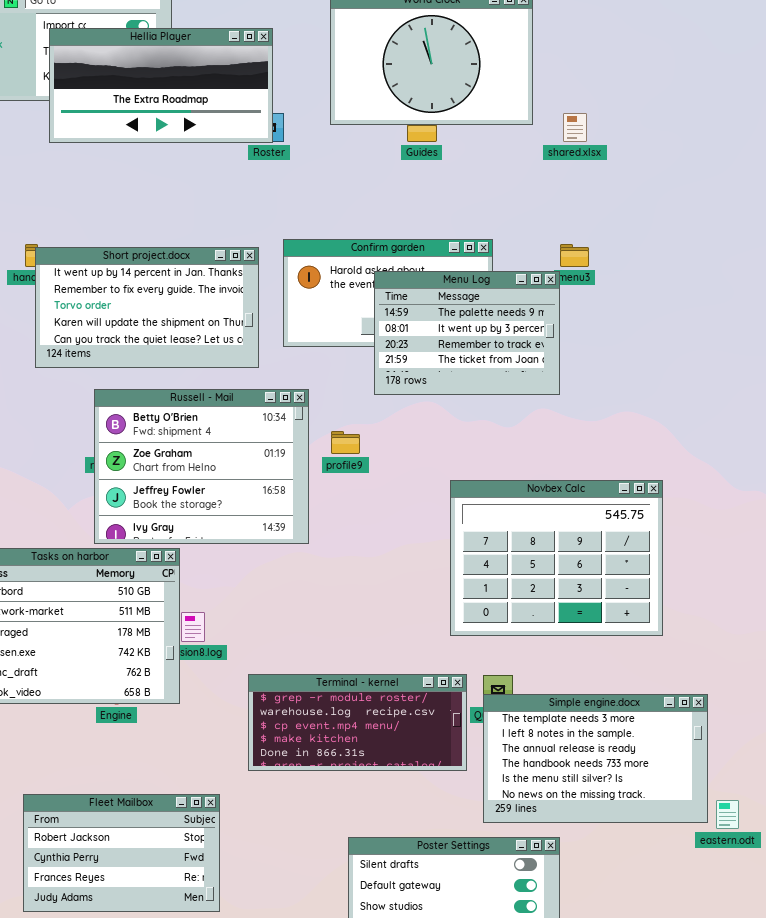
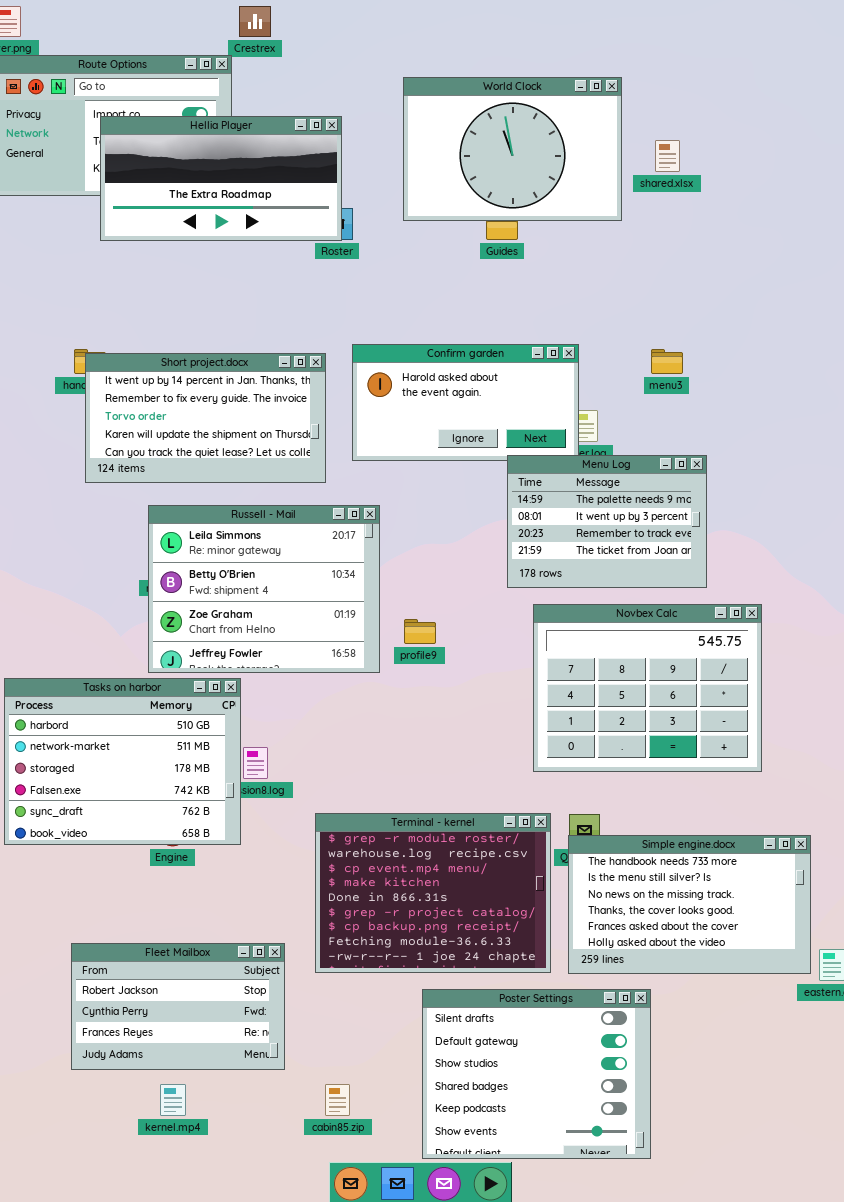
shared.xlsx: [563,113,587,142] -> [655,140,680,172], moved
Menu Log: [374,271,560,395] -> [507,455,707,588], moved
Russell - Mail: [94,389,309,544] -> [148,505,380,673], scrolled up 1 row
profile9: [331,431,360,454] -> [404,619,436,644], moved
Terminal - kernel: [248,674,467,771] -> [315,813,551,973], resized
Simple engine.docx: [483,694,708,823] -> [568,835,811,974], scrolled down 3 rows

